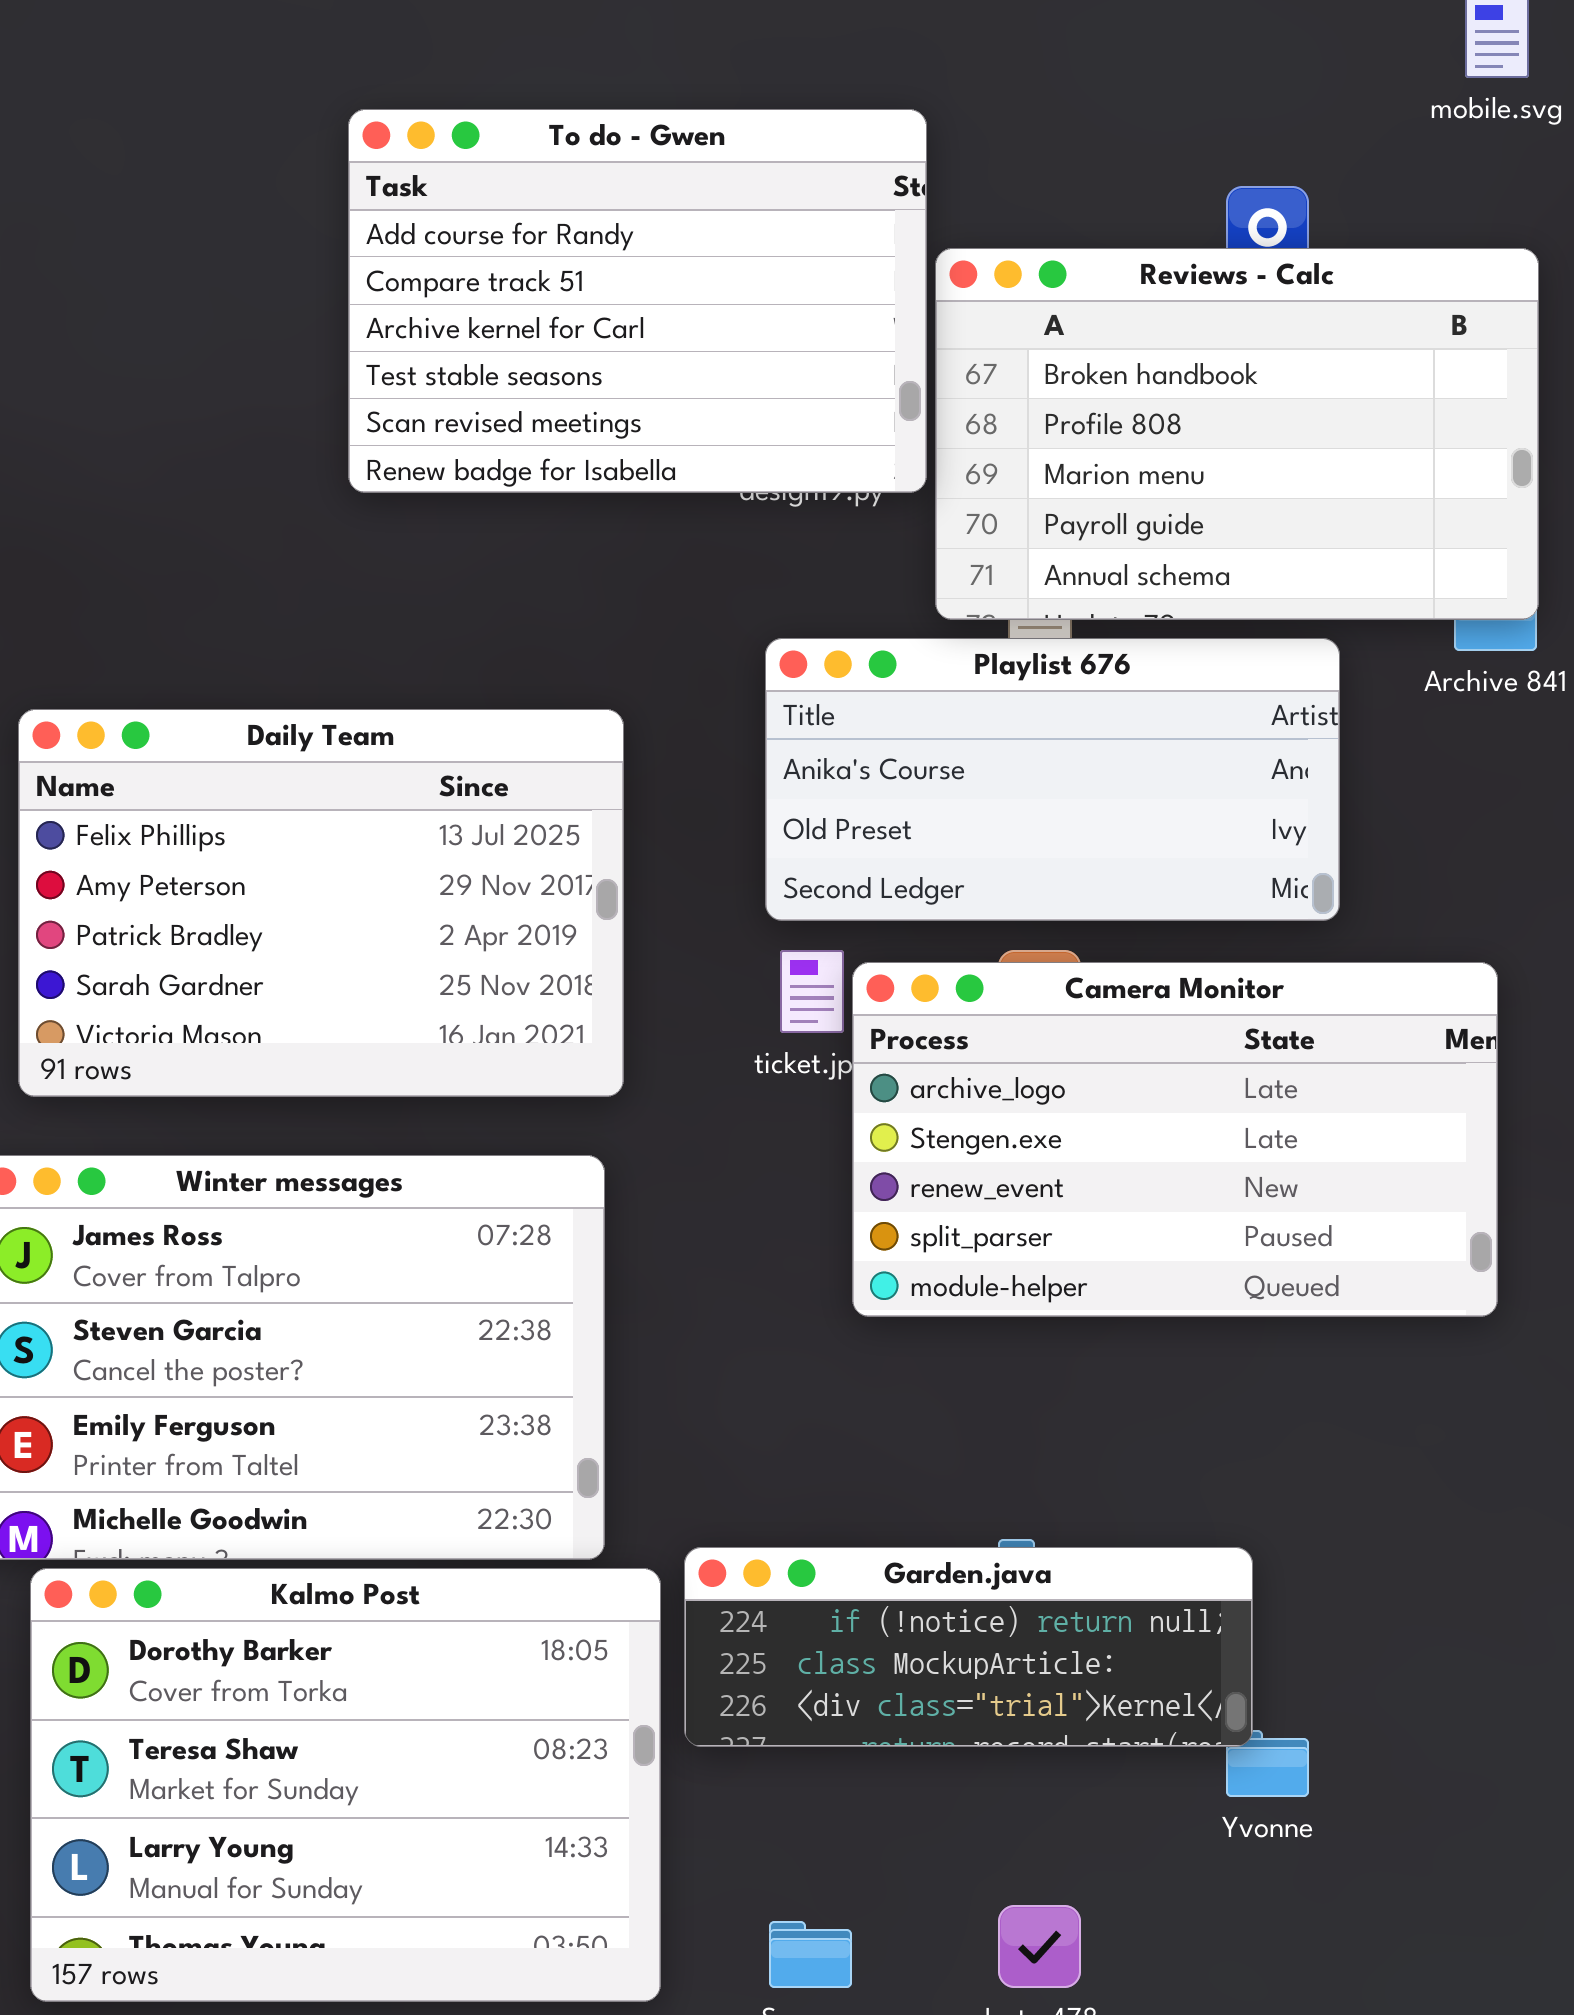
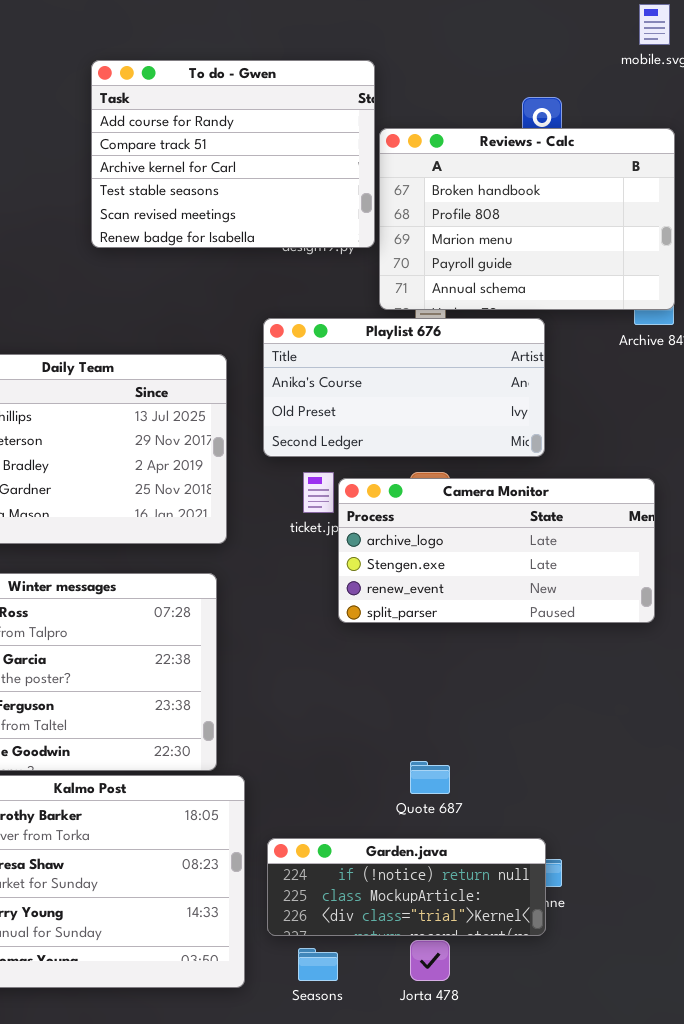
Playlist 676: [765,638,1340,921] -> [263,318,545,457], moved
Camera Monitor: [852,962,1498,1317] -> [338,478,655,623], resized
Garden.java: [684,1547,1253,1747] -> [267,838,546,936], moved

